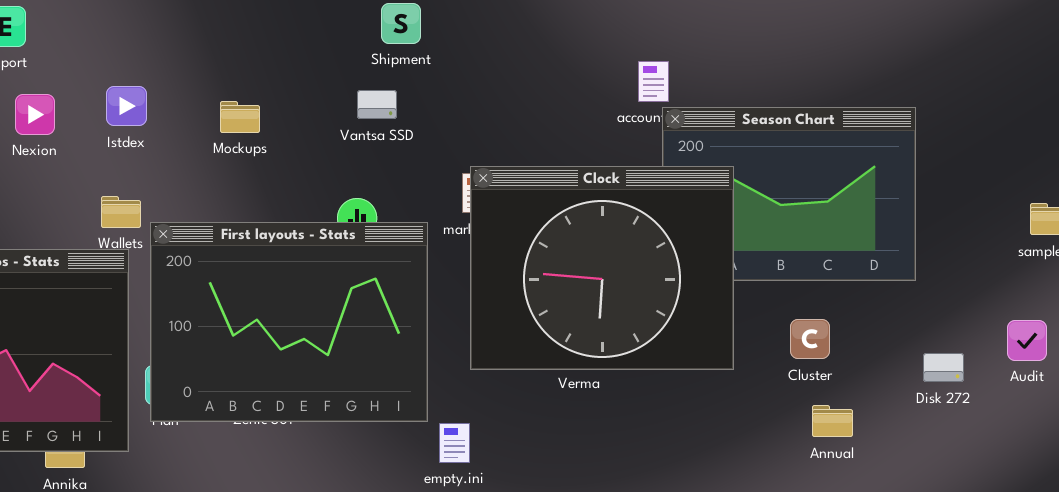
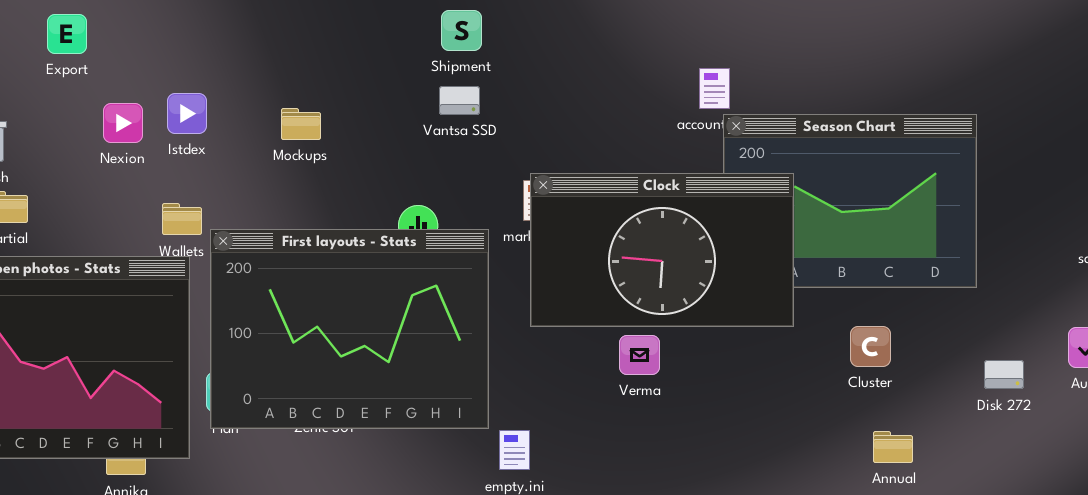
Vantsa SSD: [357,90,397,119] -> [439,86,480,115], moved
Nexion: [15,94,55,135] -> [103,103,143,143], moved
Clock: [470,166,734,370] -> [530,173,794,327], resized
Annual: [812,405,853,437] -> [873,431,913,463], moved

